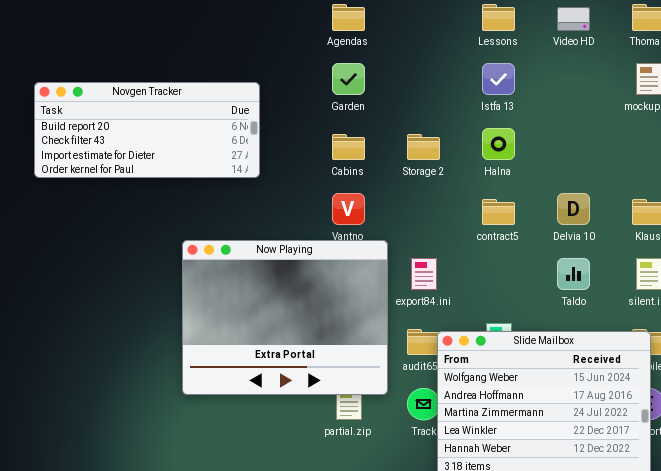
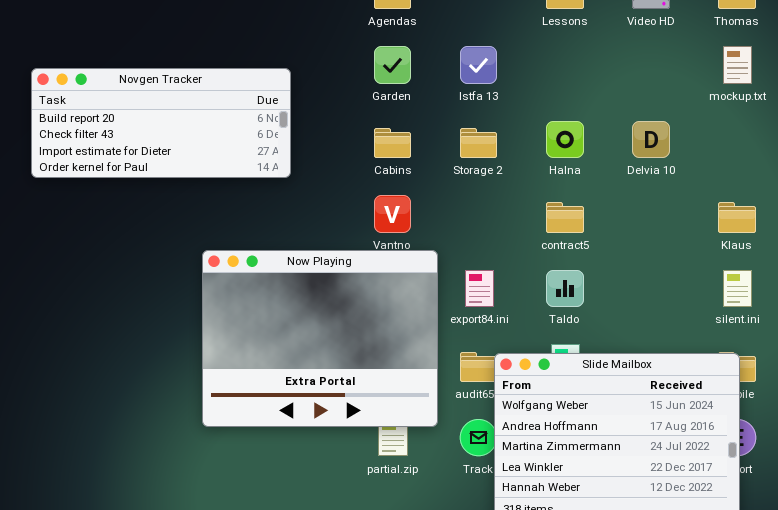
Istfa 13: [482,63,515,95] -> [460,46,497,84], moved
Delvia 10: [557,193,590,225] -> [632,121,670,158], moved
Taldo: [557,258,590,290] -> [546,270,584,307], moved

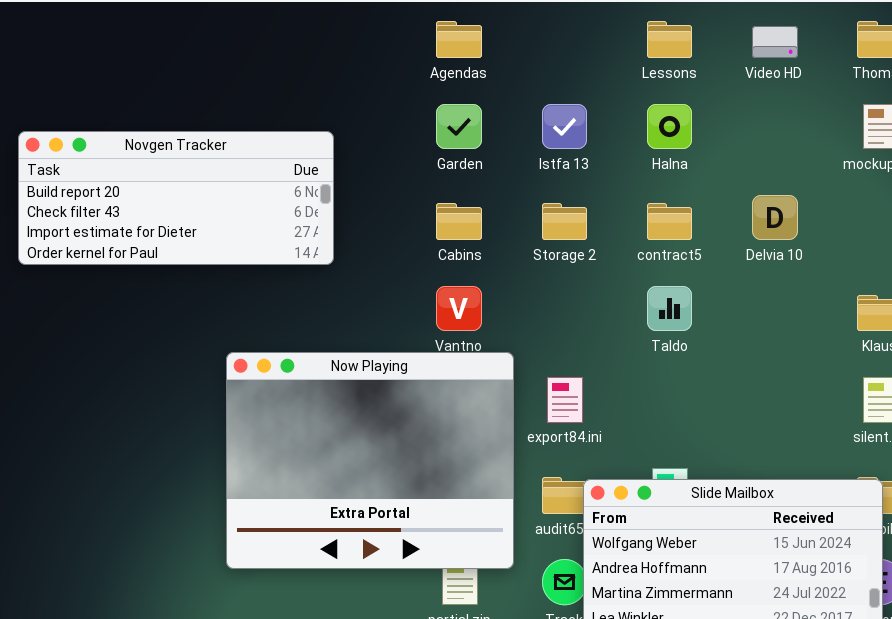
Halna: [546,121,584,158] -> [647,104,692,149], moved
contract5: [546,202,584,233] -> [647,203,692,240], moved
Taldo: [546,270,584,307] -> [647,286,692,331], moved

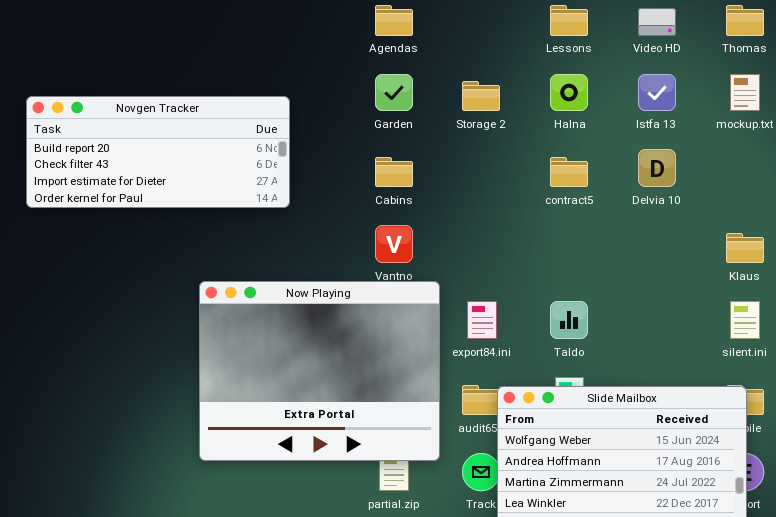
Istfa 13: [542,104,587,149] -> [638,74,676,111], moved
Storage 2: [542,203,587,240] -> [462,81,500,111], moved
Taldo: [647,286,692,331] -> [550,301,588,339], moved

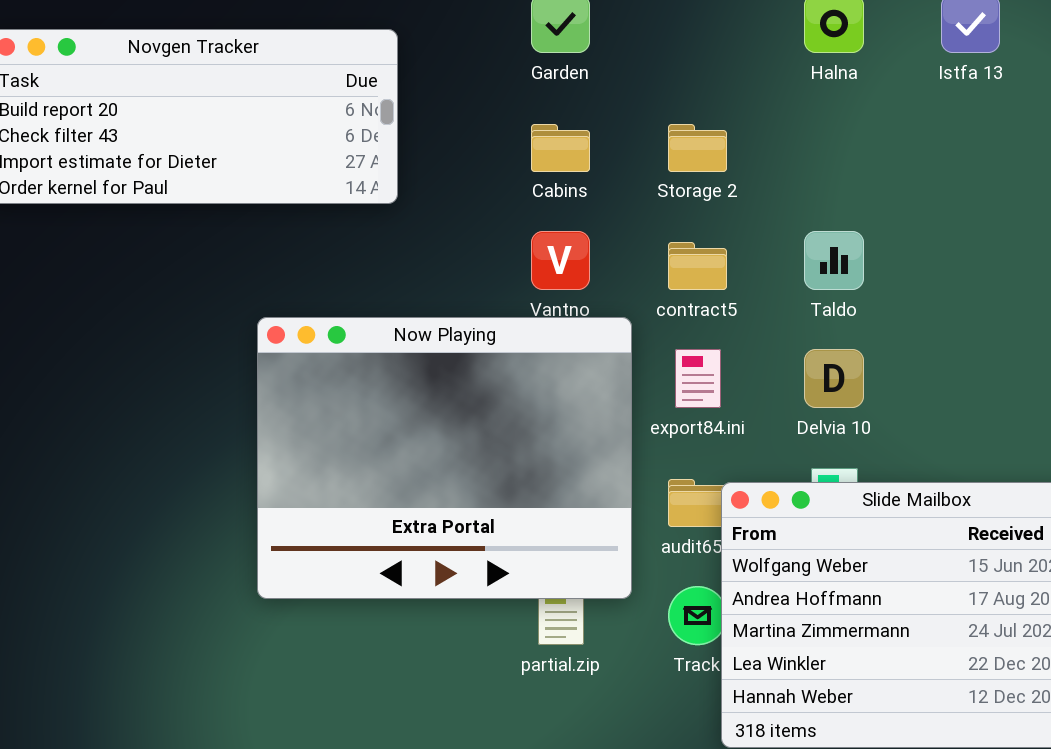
Storage 2: [462,81,500,111] -> [668,124,727,172], moved
Delvia 10: [638,149,676,187] -> [804,349,864,408], moved
contract5: [550,157,588,187] -> [668,242,727,290], moved
Taldo: [550,301,588,339] -> [804,231,864,290], moved

